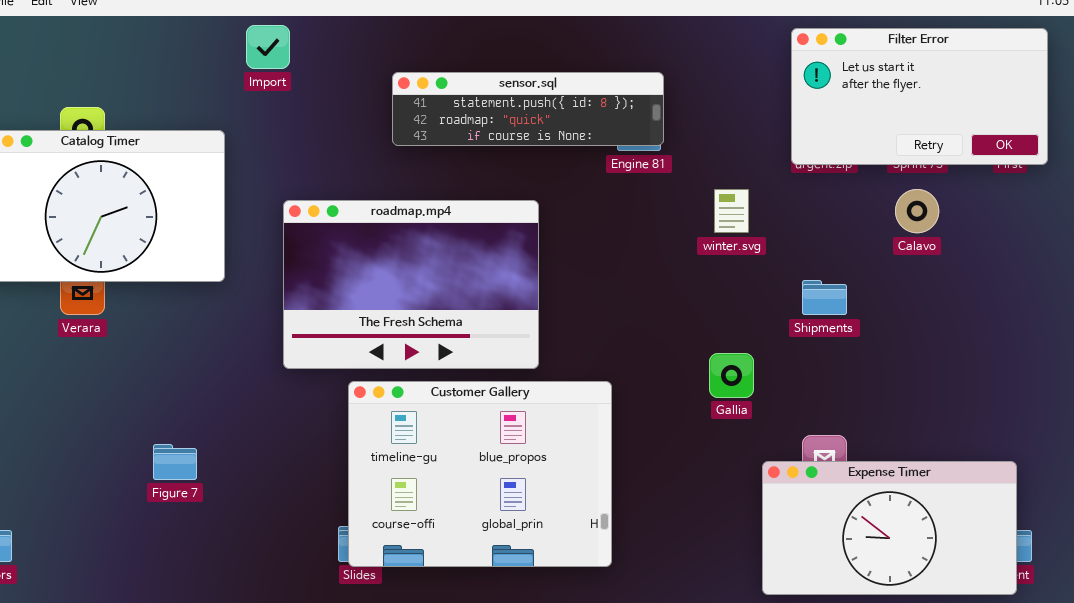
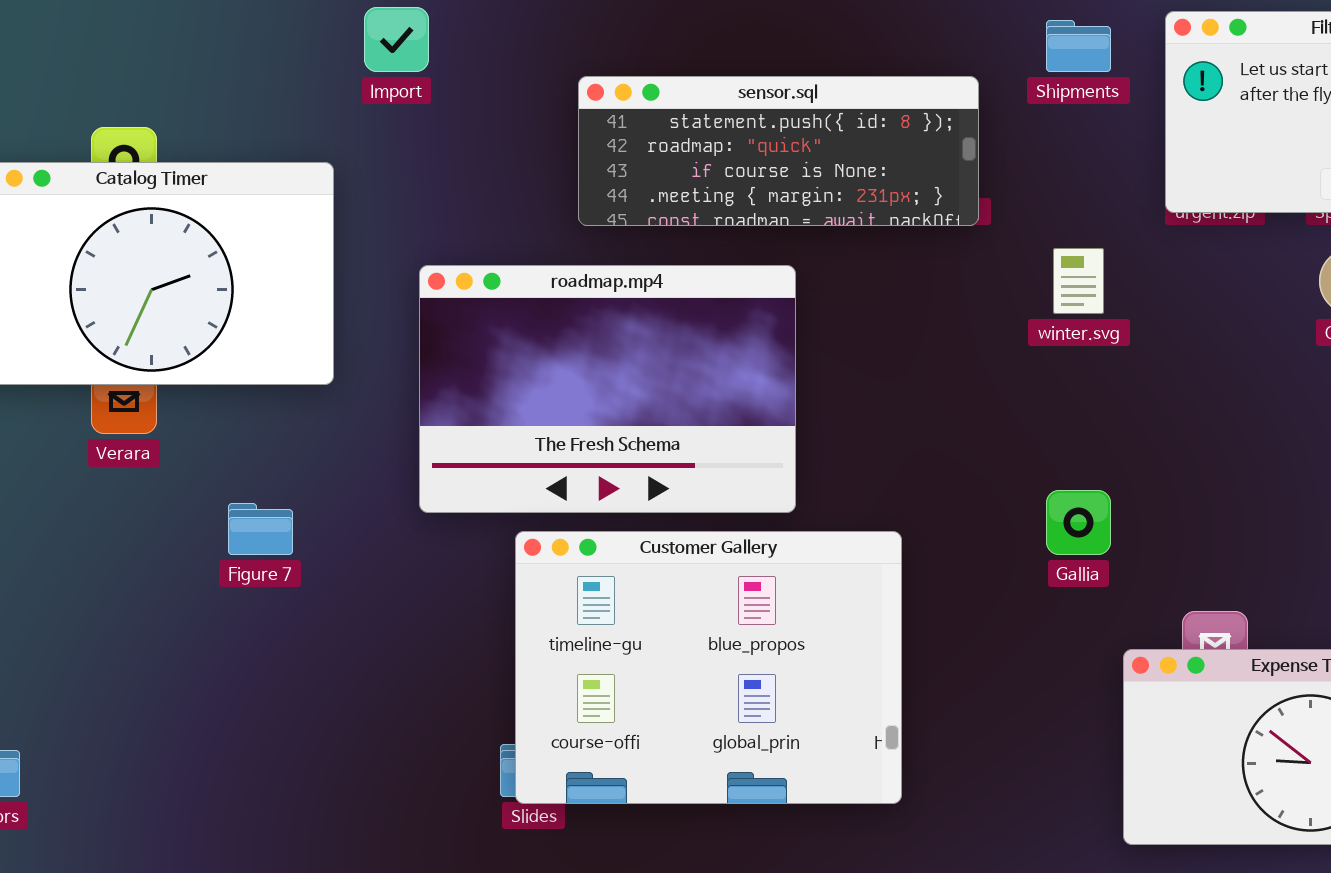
sensor.sql: [392,72,664,146] -> [578,76,979,226], resized
Shipments: [802,280,847,315] -> [1046,20,1111,72], moved
Figure 7: [153,444,197,480] -> [228,503,293,555], moved

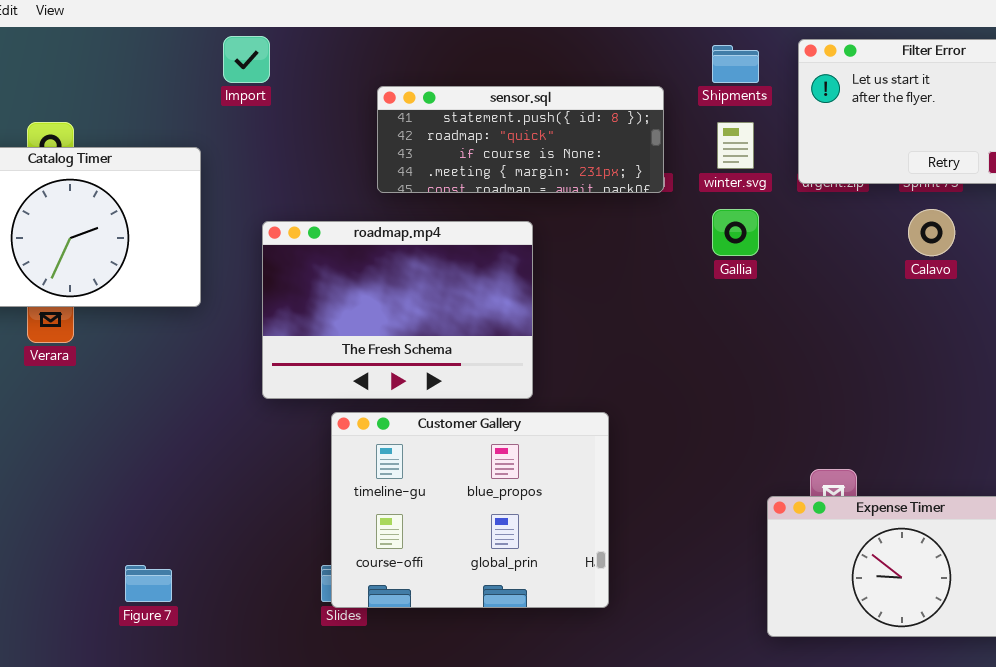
winter.svg: [1053,248,1104,314] -> [717,122,754,169], moved
Gallia: [1046,490,1111,555] -> [712,209,759,256], moved
Figure 7: [228,503,293,555] -> [125,565,172,602], moved

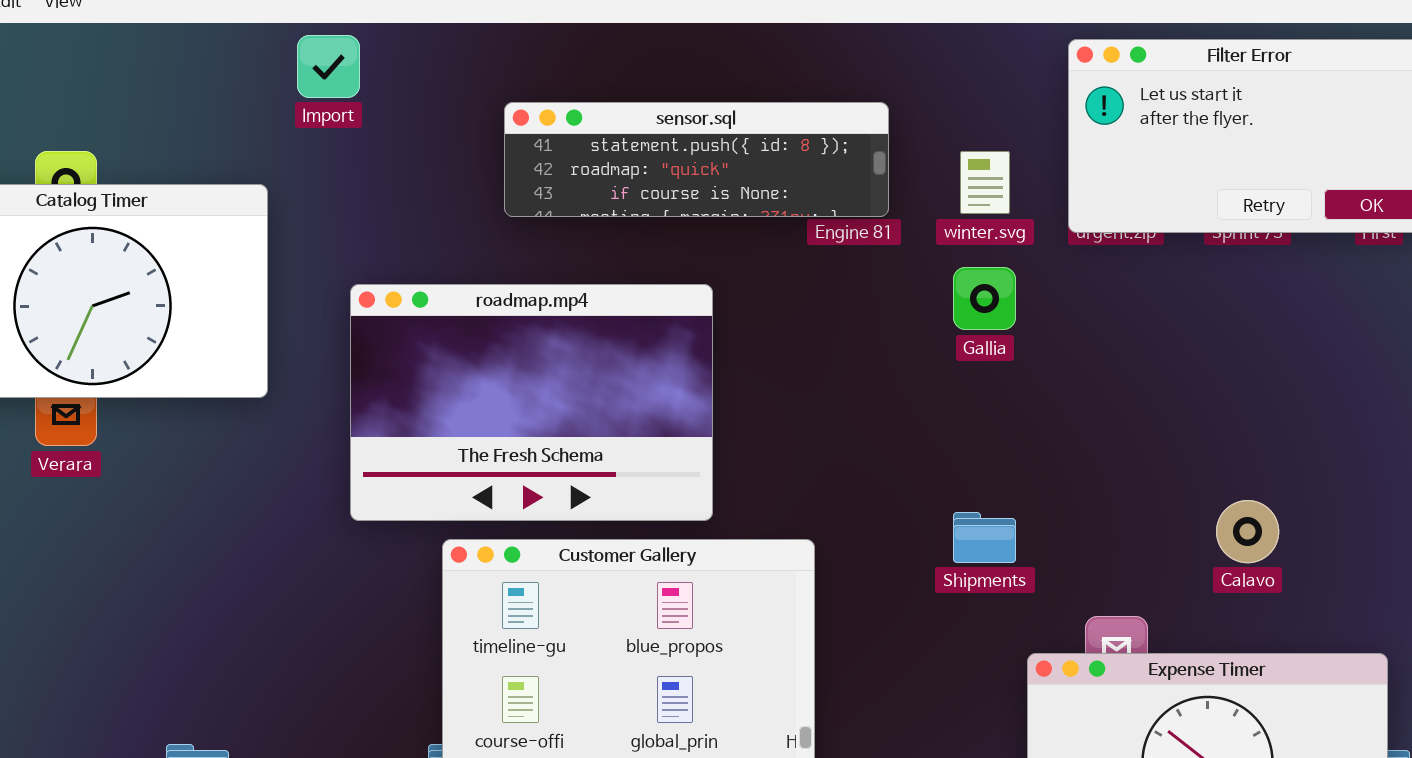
Shipments: [712,45,759,83] -> [953,512,1016,563], moved
sensor.sql: [377,86,664,193] -> [504,102,889,217], resized
Calavo: [908,209,955,256] -> [1216,500,1279,563], moved

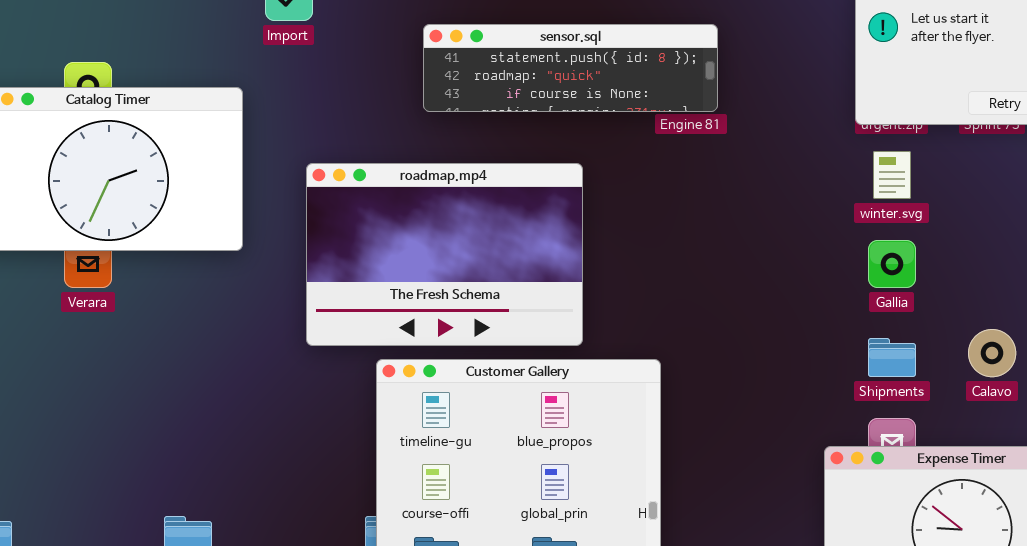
winter.svg: [960,151,1010,214] -> [873,151,911,199], moved
Gallia: [953,267,1016,330] -> [868,240,916,288], moved
Shipments: [953,512,1016,563] -> [868,338,916,377], moved

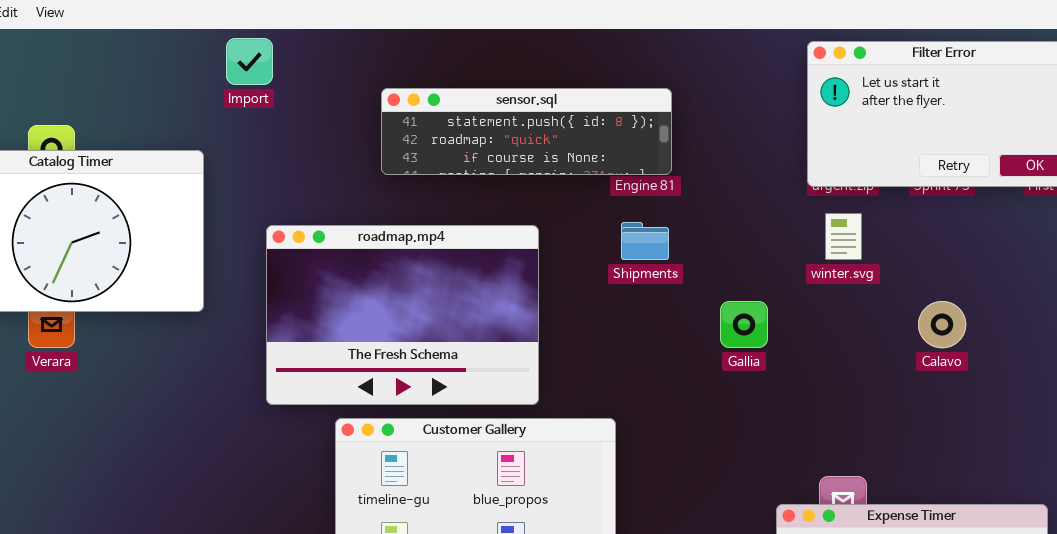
Gallia: [868,240,916,288] -> [720,301,768,348], moved
Calavo: [968,329,1016,377] -> [918,301,966,348], moved
Shipments: [868,338,916,377] -> [621,222,669,260], moved

